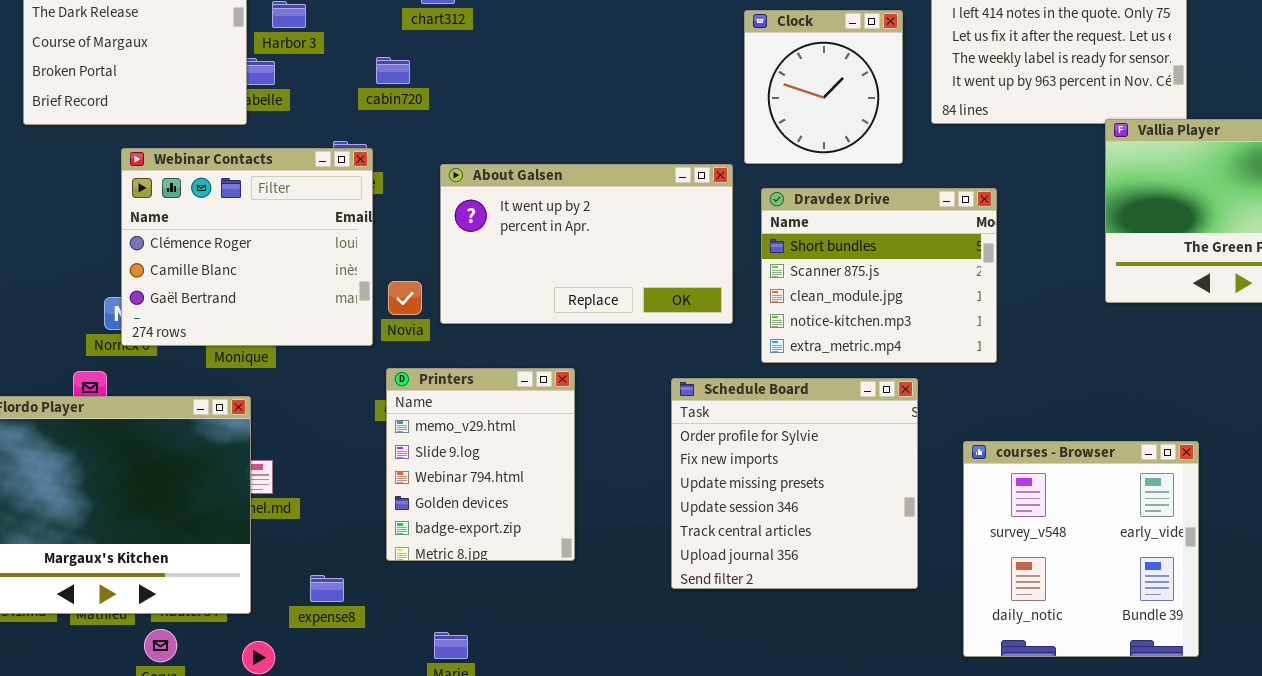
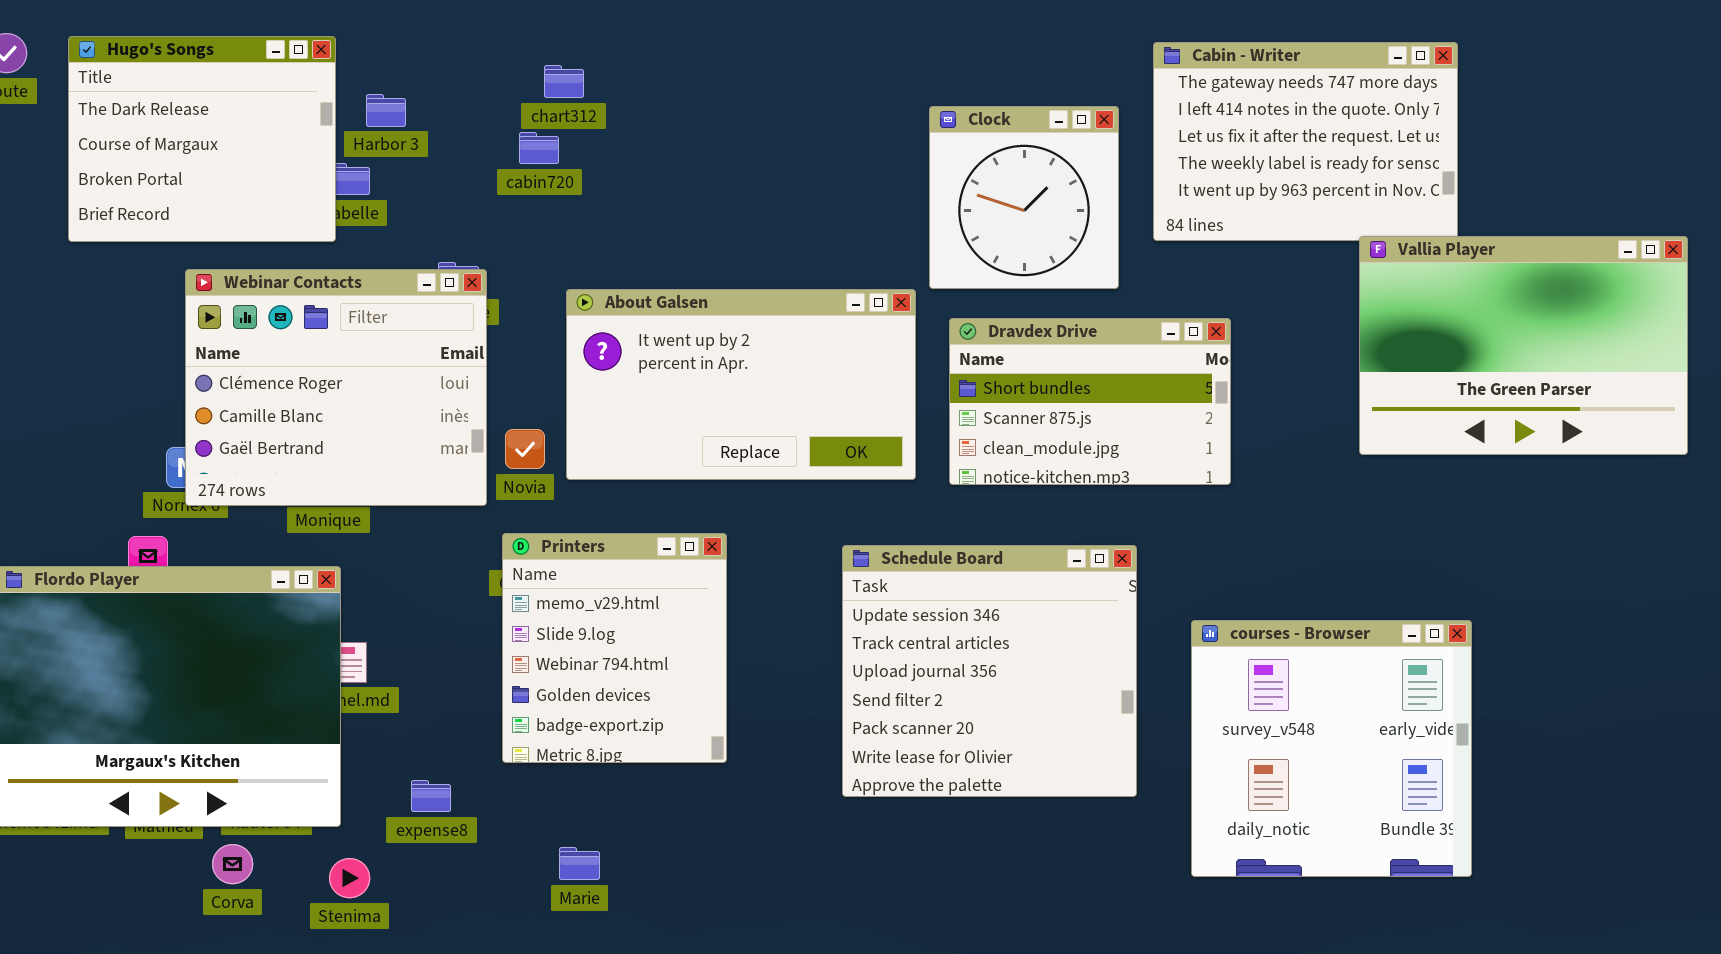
cabin720: [376,57,410,84] -> [519,132,559,164], moved
Dravdex Drive: [761,188,997,363] -> [949,318,1231,485], resized
Schedule Board: [671,378,918,589] -> [842,545,1137,797], scrolled down 3 rows

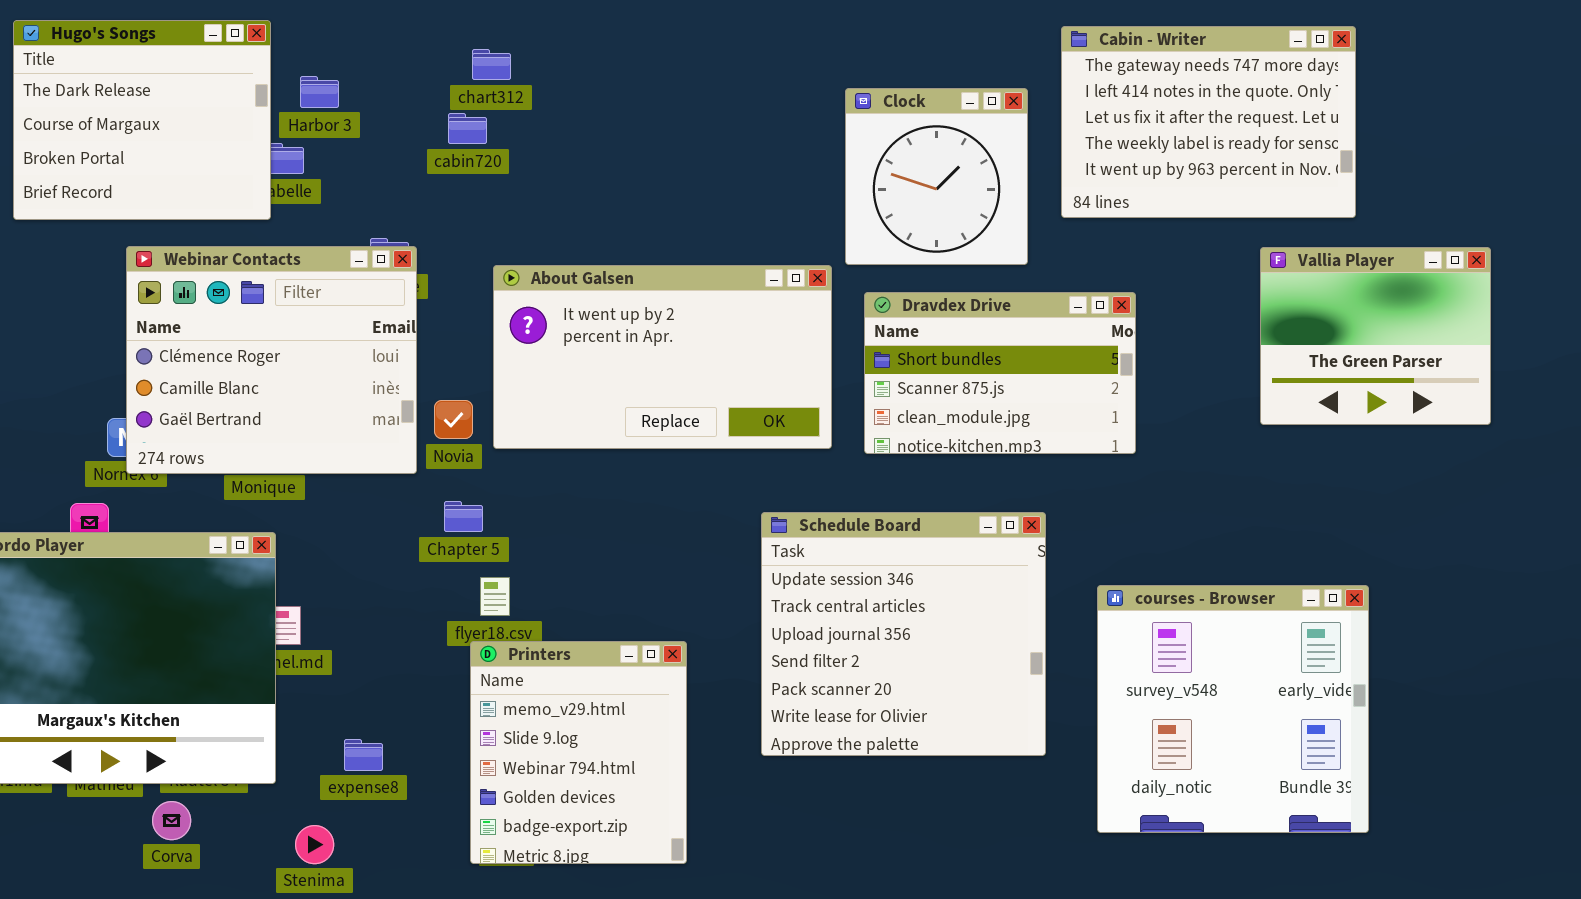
Vallia Player: [1359,236,1688,455] -> [1260,247,1491,425], resized
Printers: [502,533,727,763] -> [470,641,687,864], moved
Stenima: [329,858,370,898] -> [295,825,334,864], moved

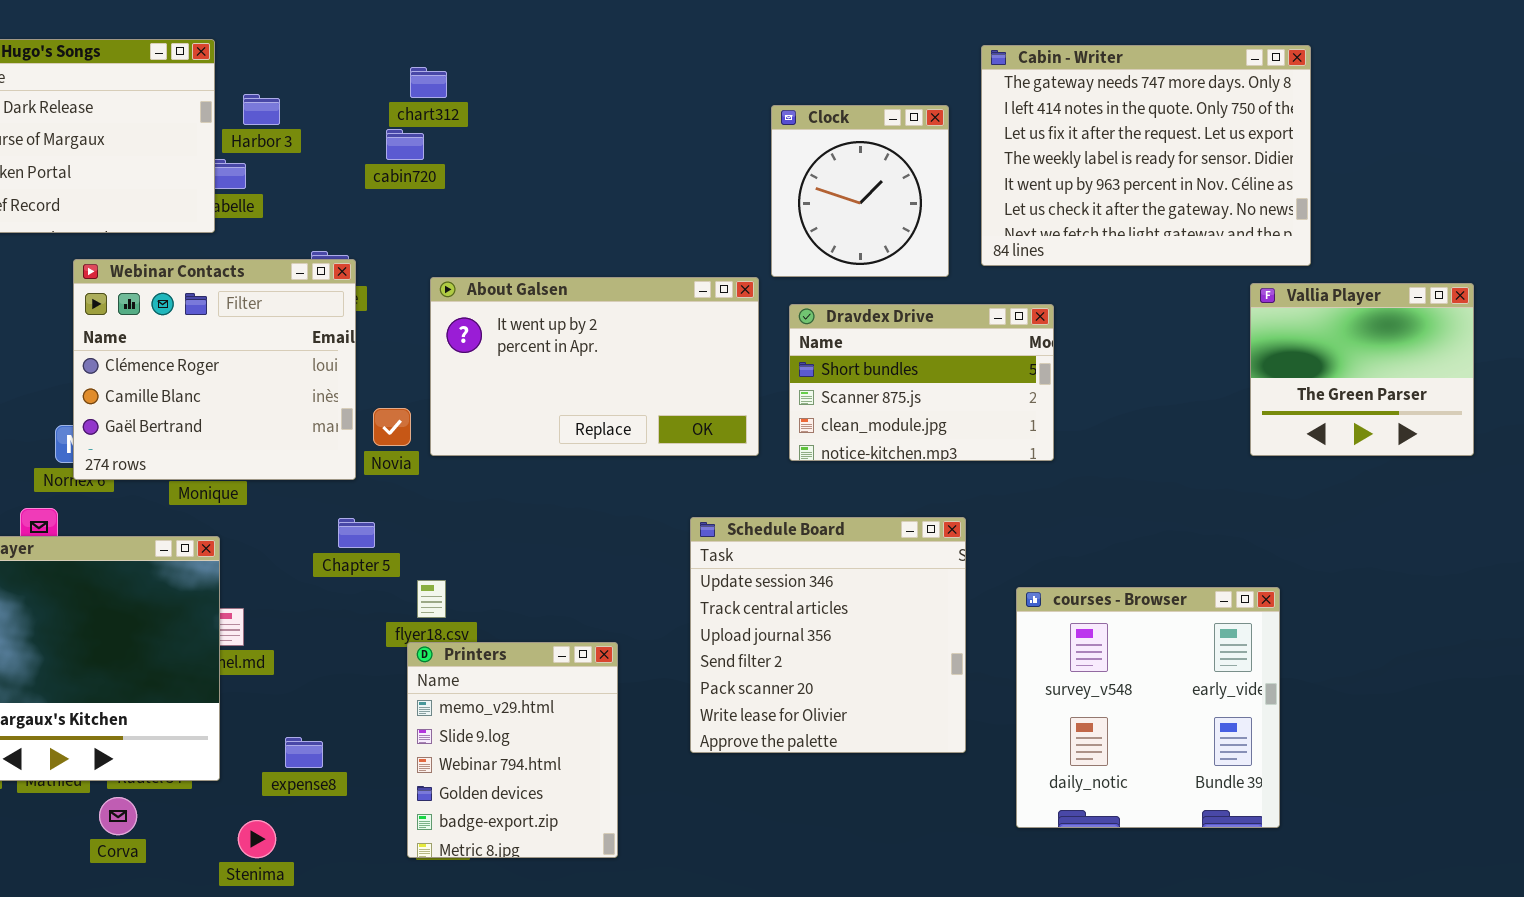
Cabin - Writer: [1061,26,1356,218] -> [981,45,1311,266], resized
Vallia Player: [1260,247,1491,425] -> [1250,283,1474,456], moved
Chapter 5: [444,501,483,532] -> [338,518,375,548], moved

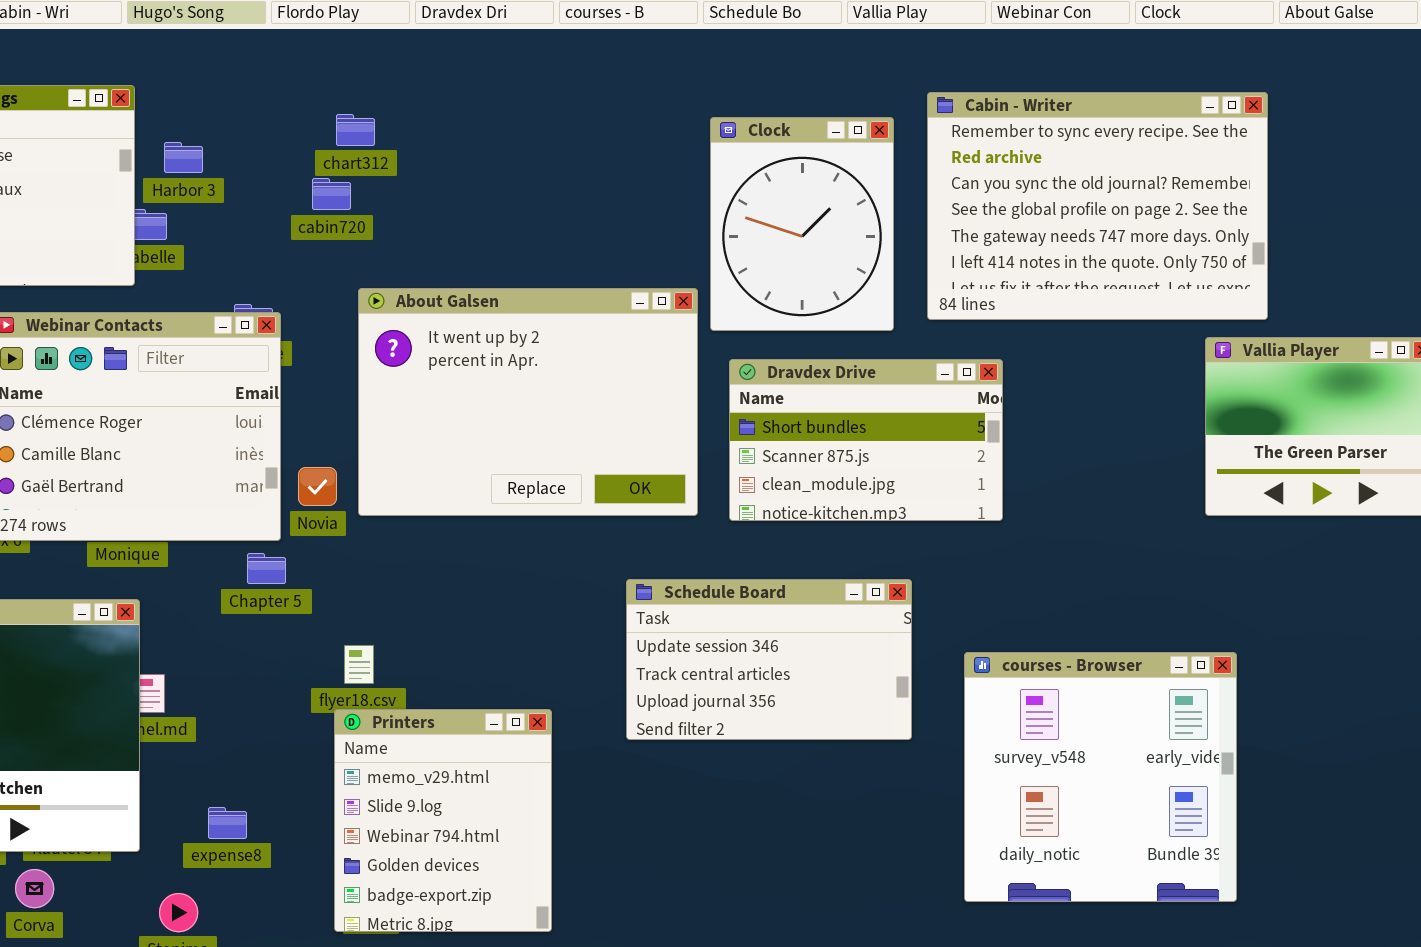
Cabin - Writer: [981,45,1311,266] -> [927,92,1268,320], scrolled up 4 rows
Clock: [771,105,949,277] -> [710,117,894,331], resized
About Galsen: [430,277,759,456] -> [358,288,698,516], resized
Schedule Board: [690,517,966,753] -> [626,579,912,740], resized
Chapter 5: [338,518,375,548] -> [247,553,286,584], moved

